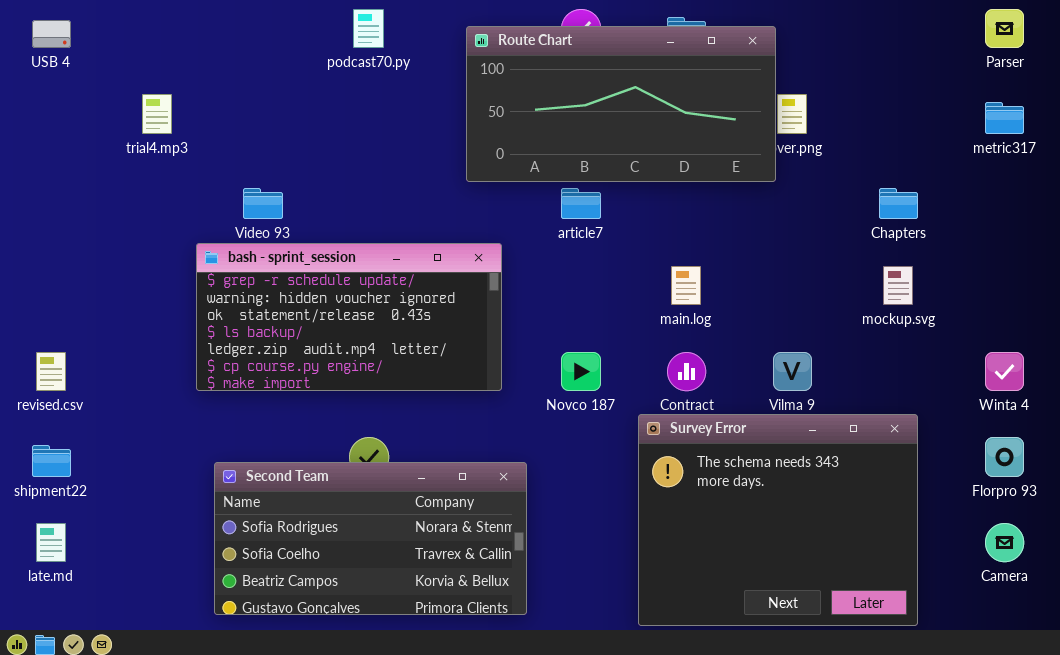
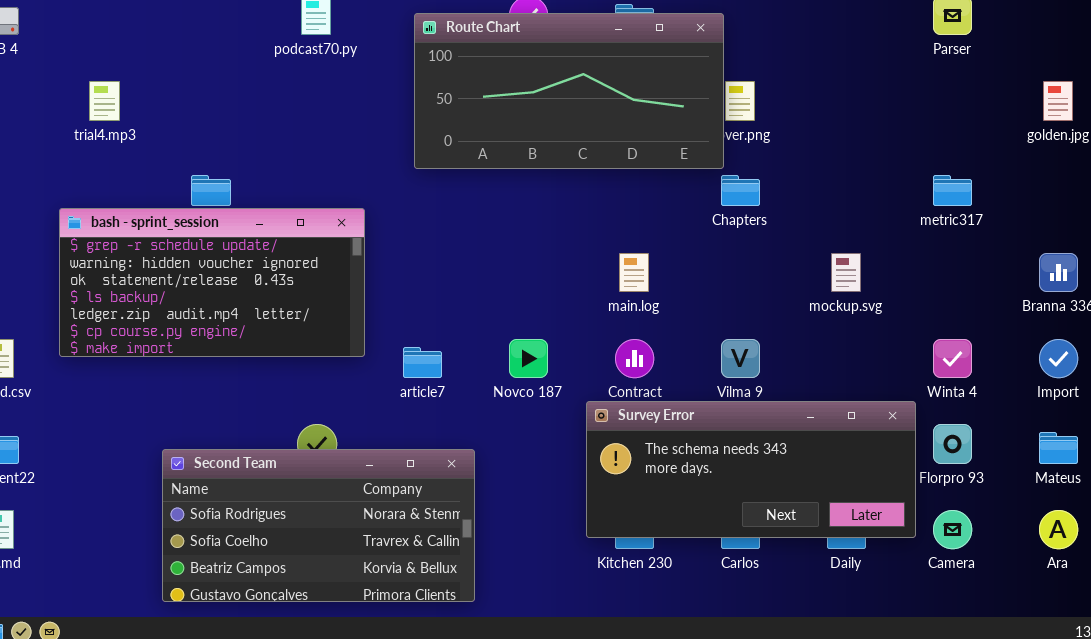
metric317: [985,102,1024,134] -> [933,175,972,206], moved
article7: [561,188,601,219] -> [403,347,442,378], moved
Chapters: [879,188,918,219] -> [721,175,760,206], moved
bash - sprint_session: [196,243,502,391] -> [59,208,365,357], moved
Survey Error: [638,414,918,626] -> [586,401,916,538], resized

